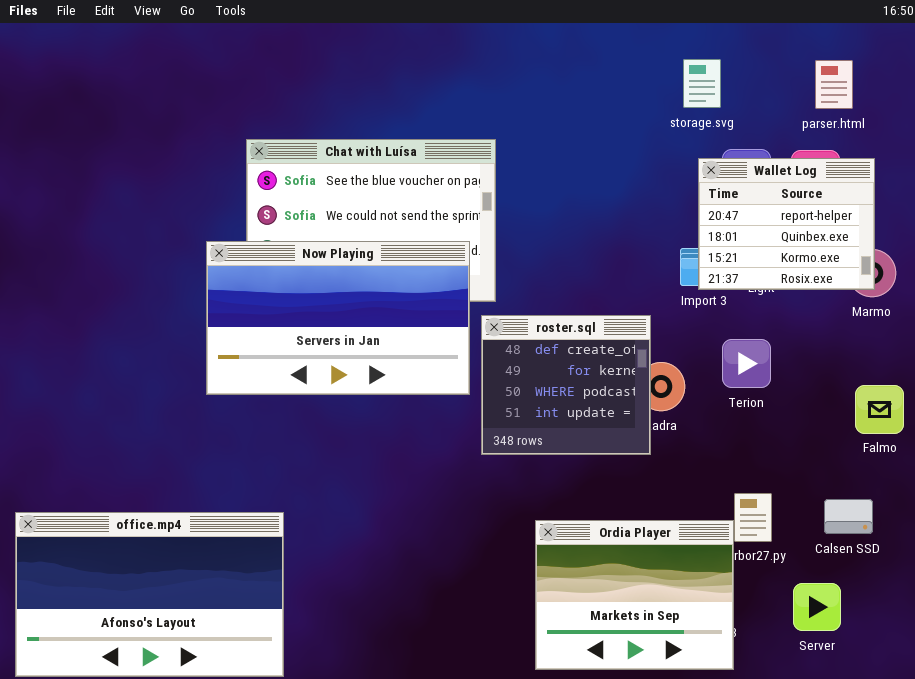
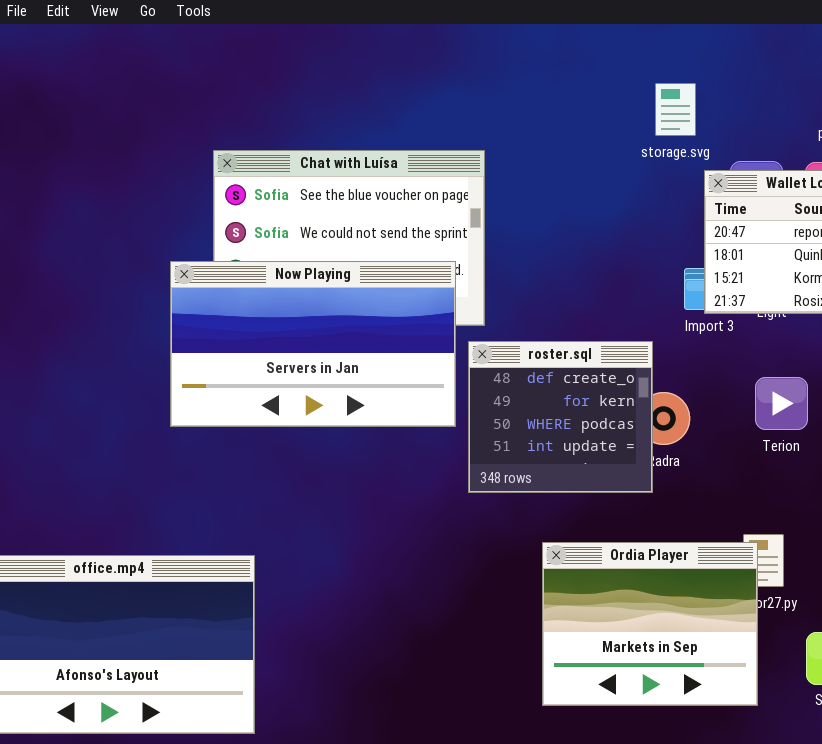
storage.svg: [683,59,721,108] -> [655,83,696,136], moved
Terion: [722,339,771,388] -> [755,377,808,430], moved
Ordia Player: [535,520,734,670] -> [542,542,758,706], moved

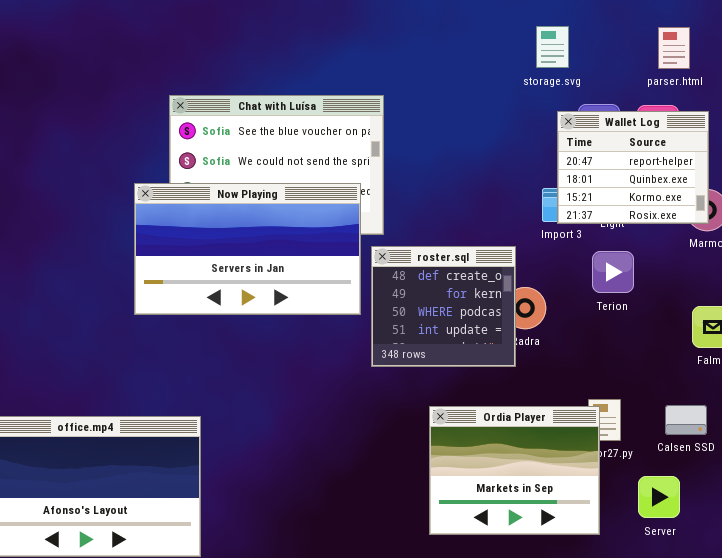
storage.svg: [655,83,696,136] -> [536,26,569,68], moved
Terion: [755,377,808,430] -> [592,251,634,293], moved

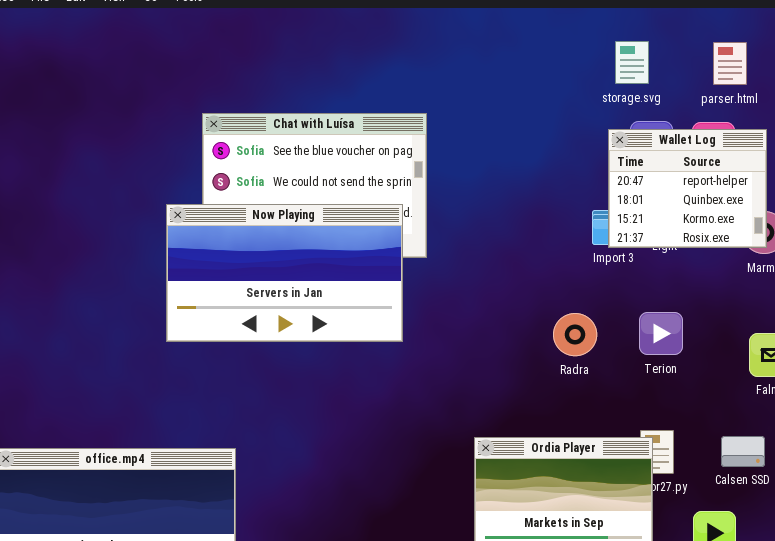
storage.svg: [536,26,569,68] -> [615,41,649,84], moved
roster.sql: [371,246,516,367] -> none, closed
Terion: [592,251,634,293] -> [639,312,683,355], moved

